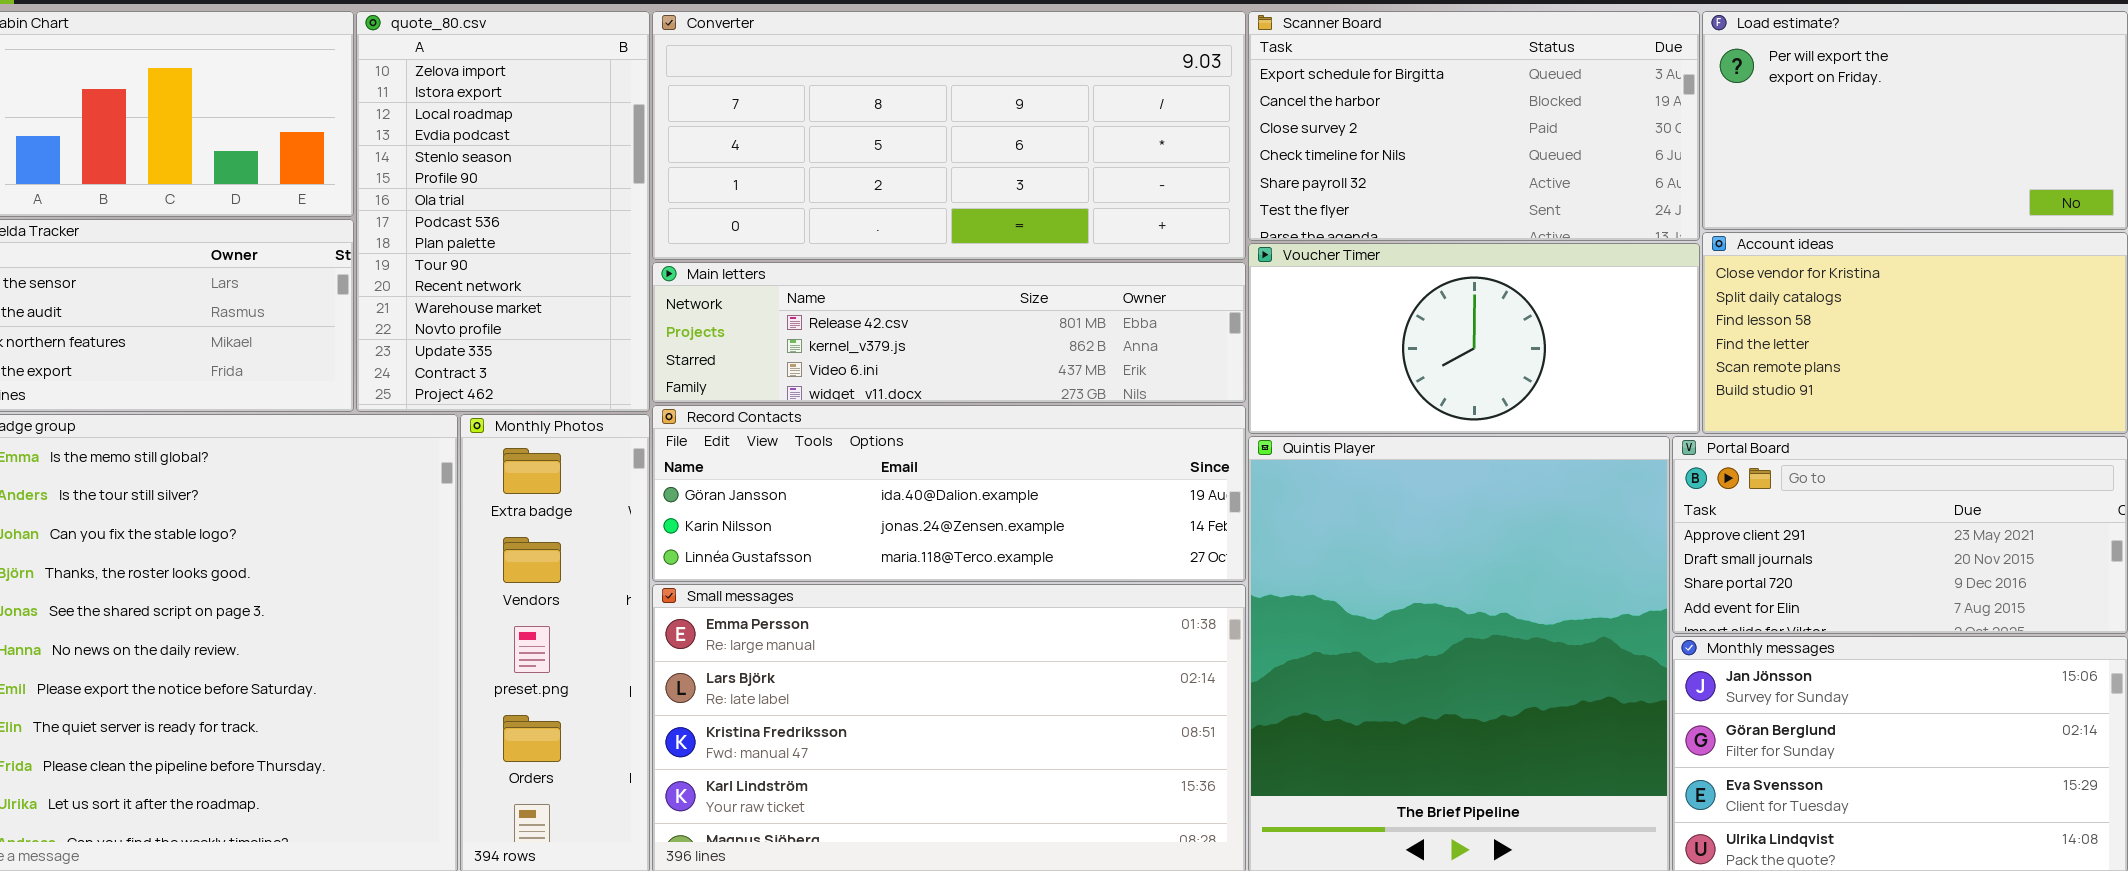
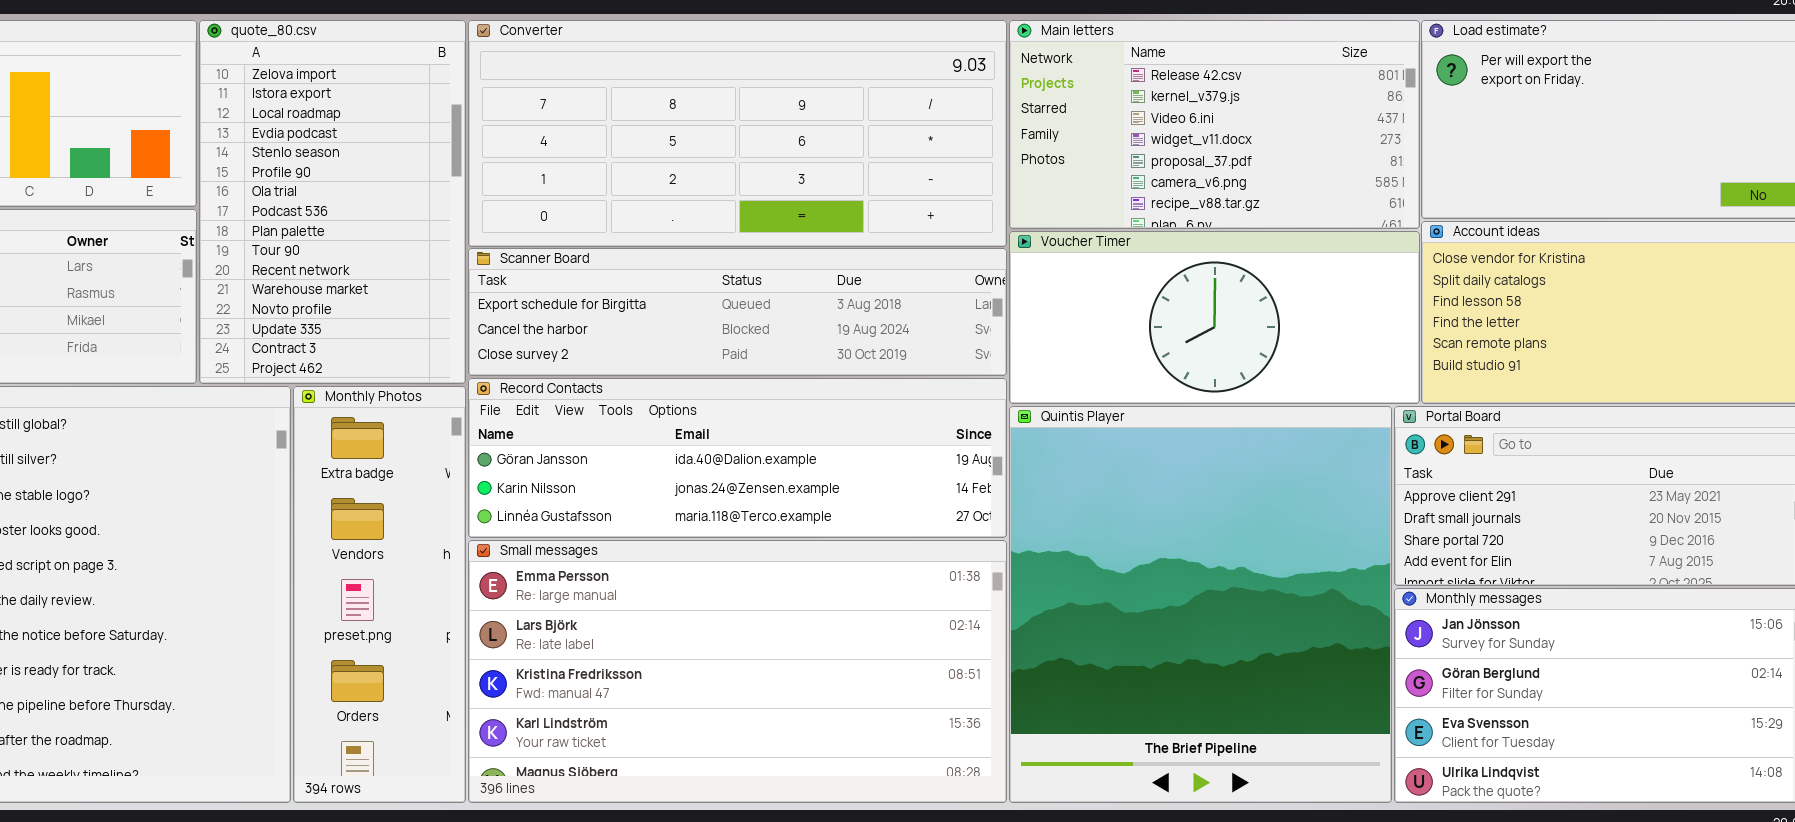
Scanner Board: [1248,11,1700,241] -> [468,248,1007,376], moved, resized
Main letters: [652,262,1246,403] -> [1009,20,1420,229], moved, resized

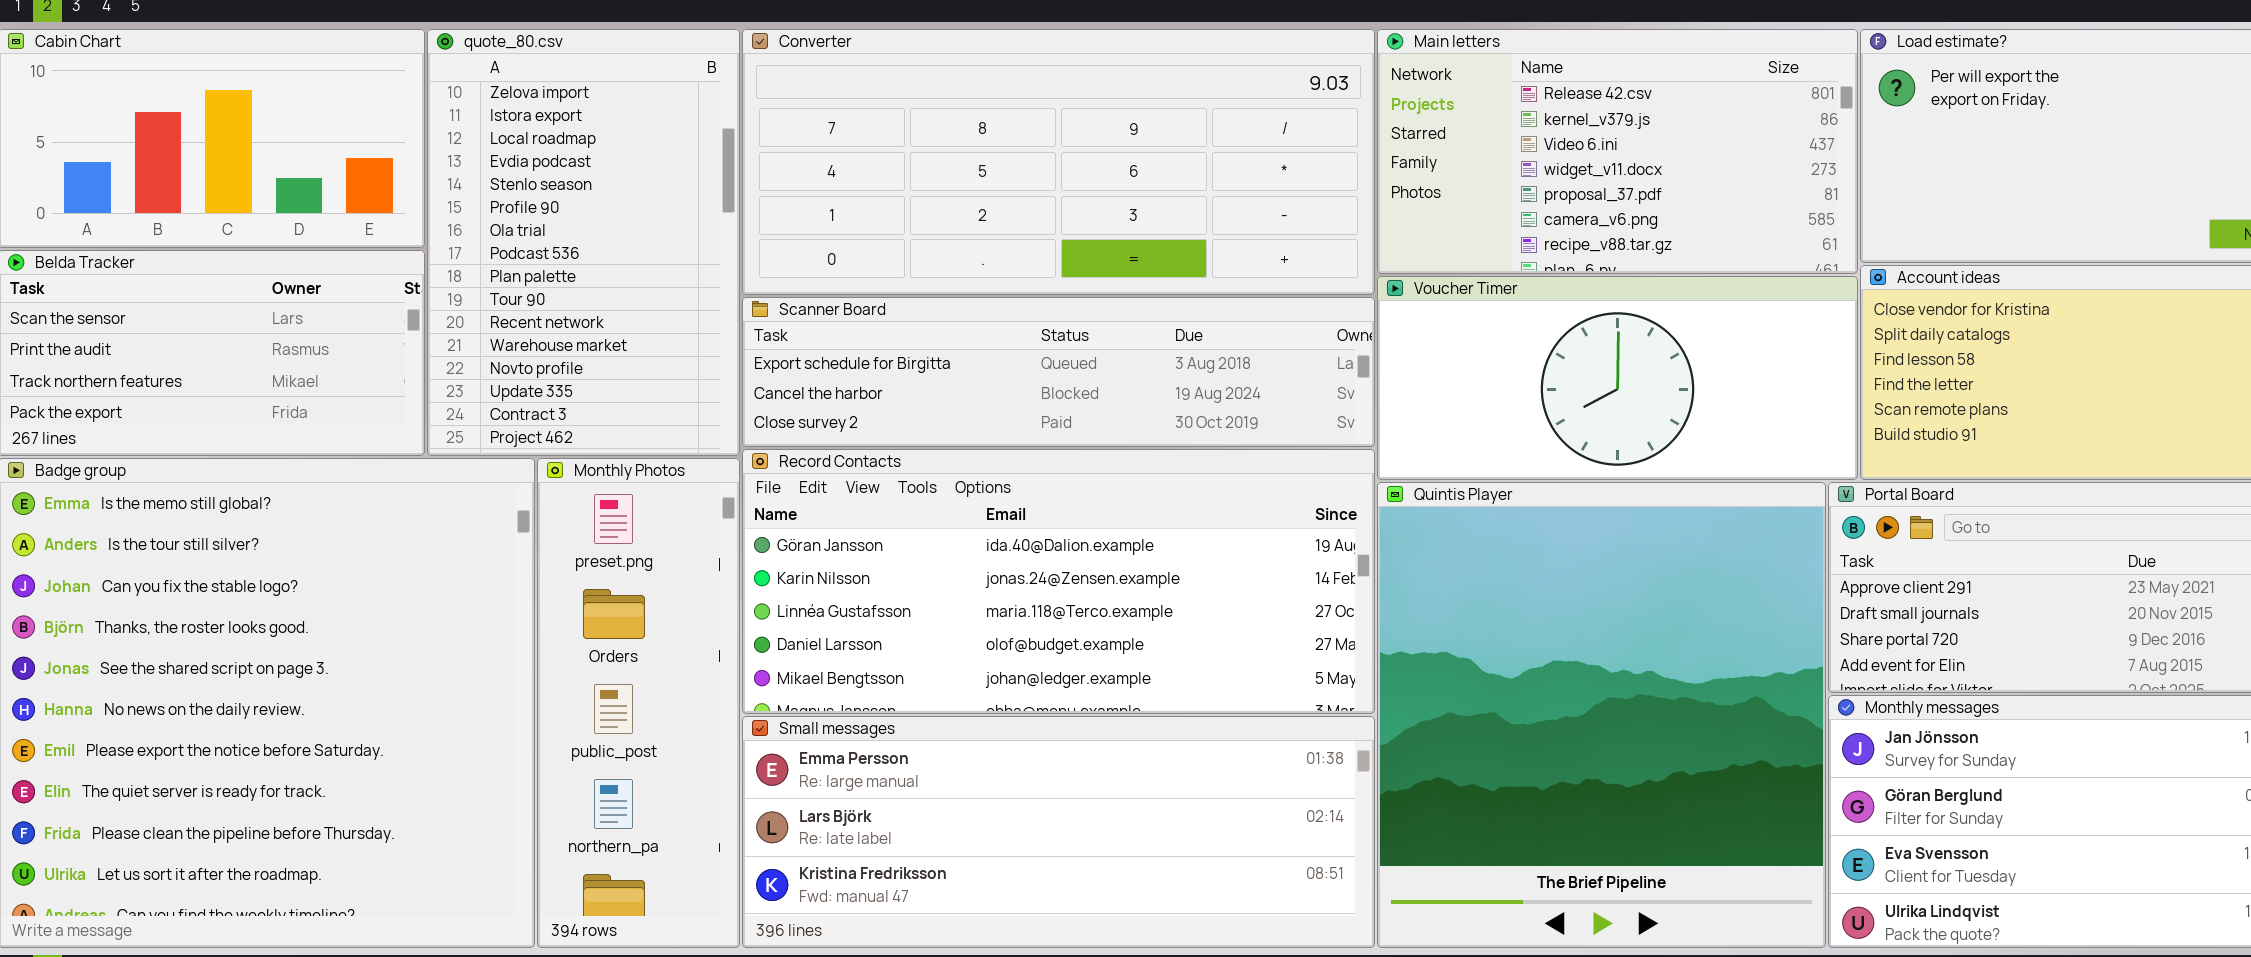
Record Contacts: [468,378,1007,538] -> [742,449,1375,714], resized
Monthly Photos: [293,386,466,803] -> [537,458,740,948], scrolled down 2 rows
Small messages: [468,540,1007,803] -> [742,716,1375,948], resized

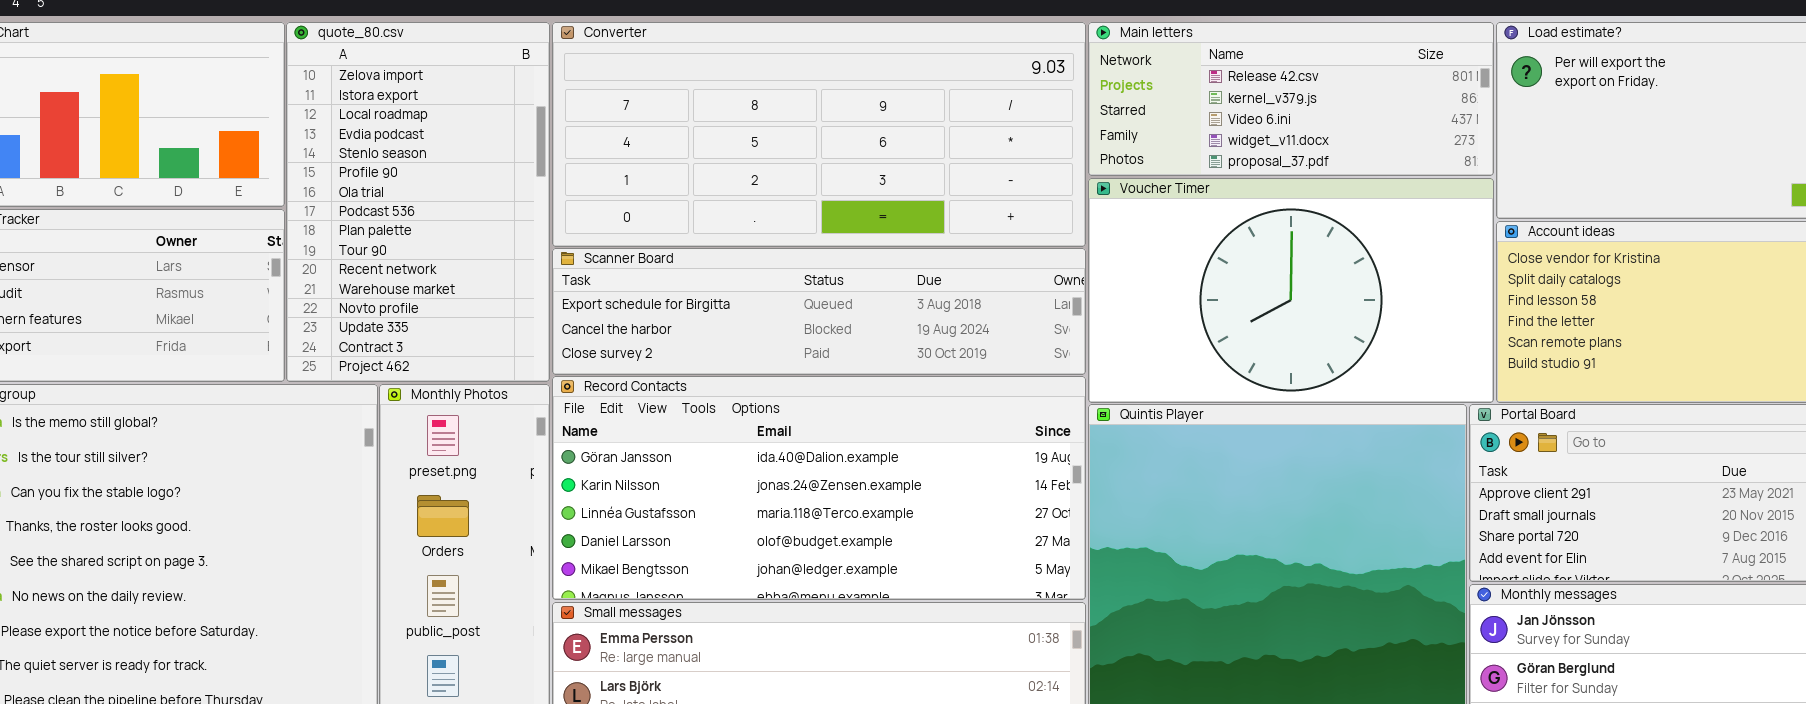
Main letters: [1377,29,1858,274] -> [1088,22,1494,176], resized
Voucher Timer: [1377,276,1858,480] -> [1088,178,1494,403], resized

